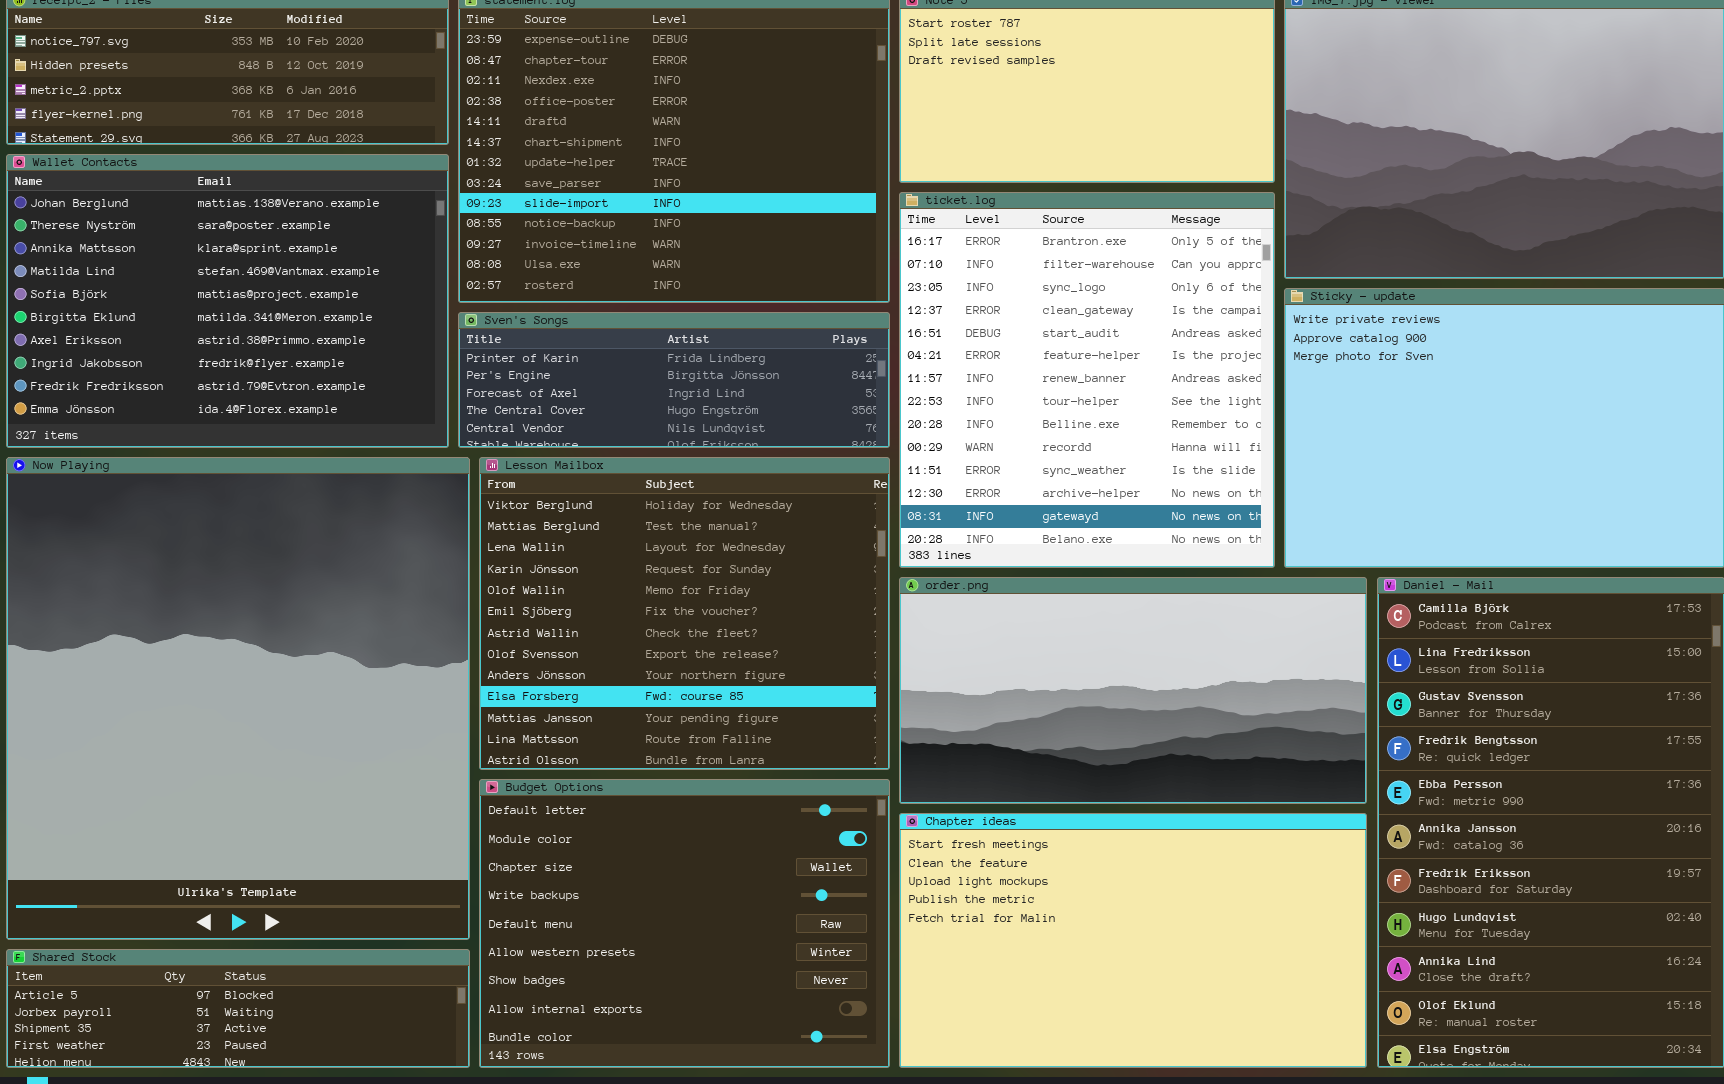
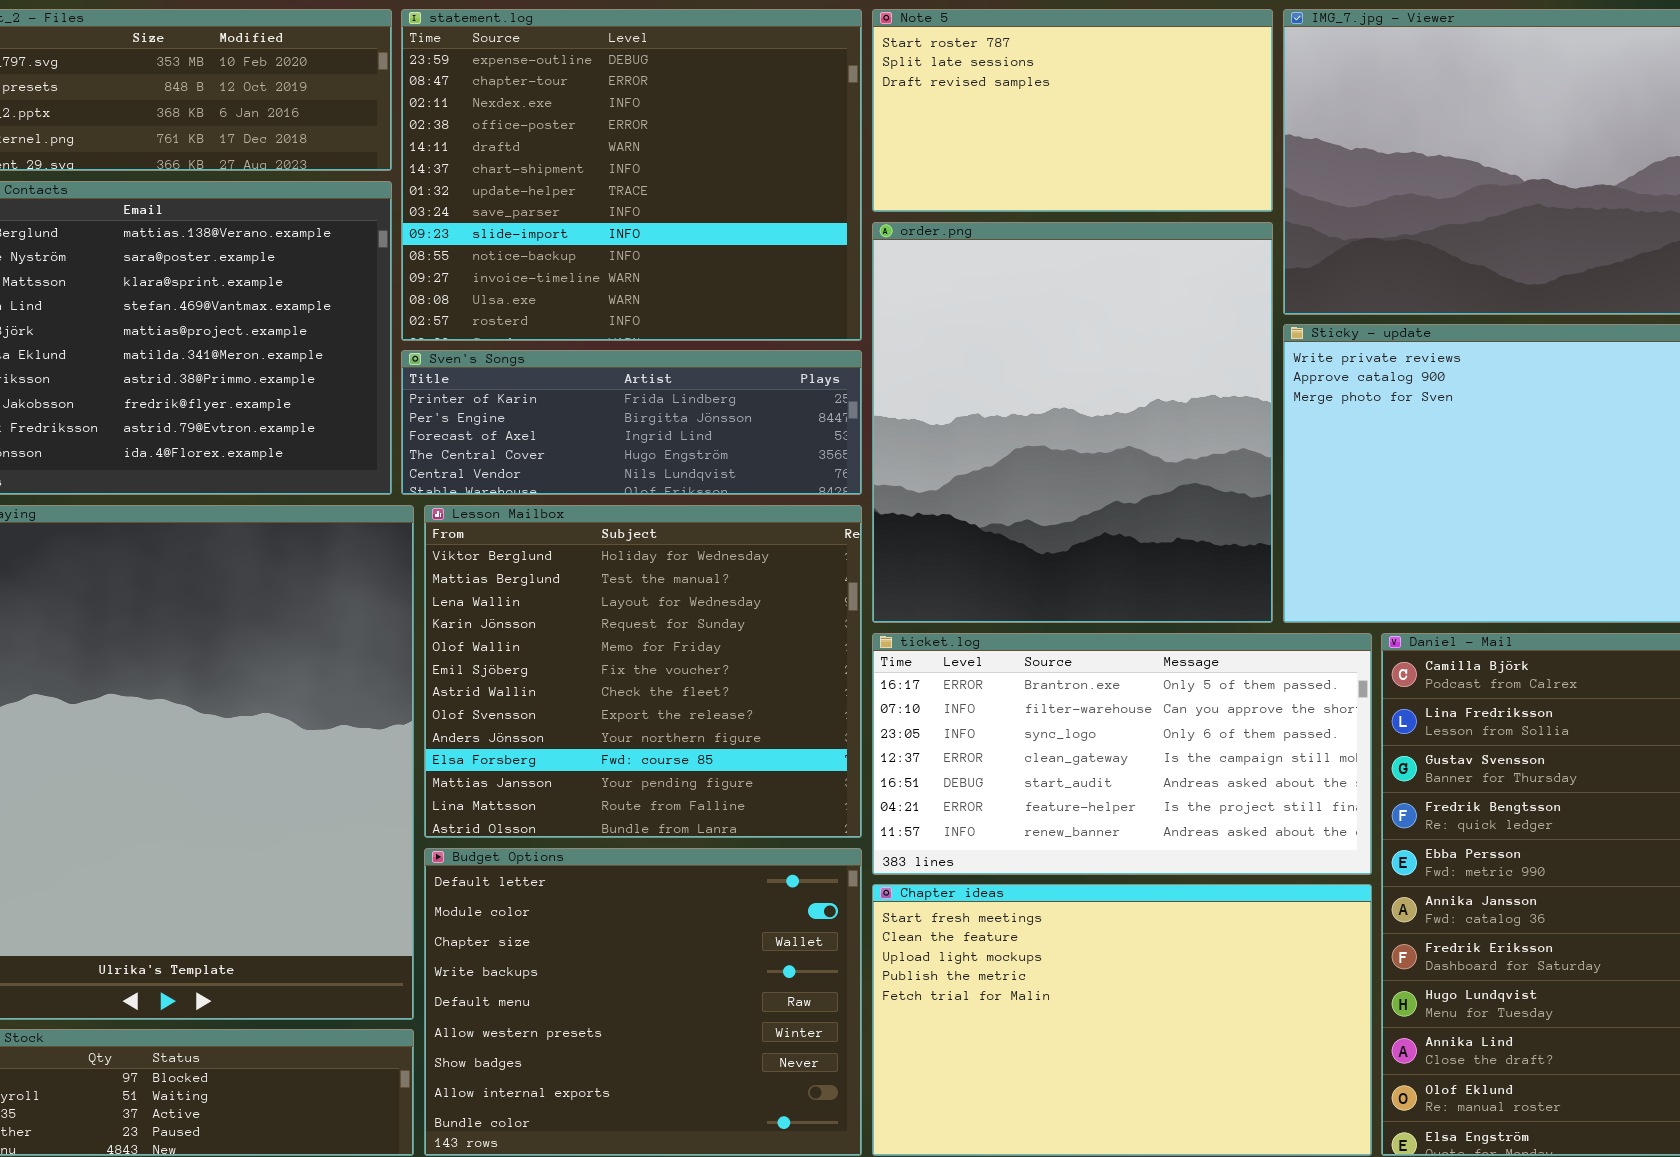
ticket.log: [899,192,1275,568] -> [872,633,1372,875], moved, resized
order.png: [899,577,1367,804] -> [872,222,1273,623], moved, resized

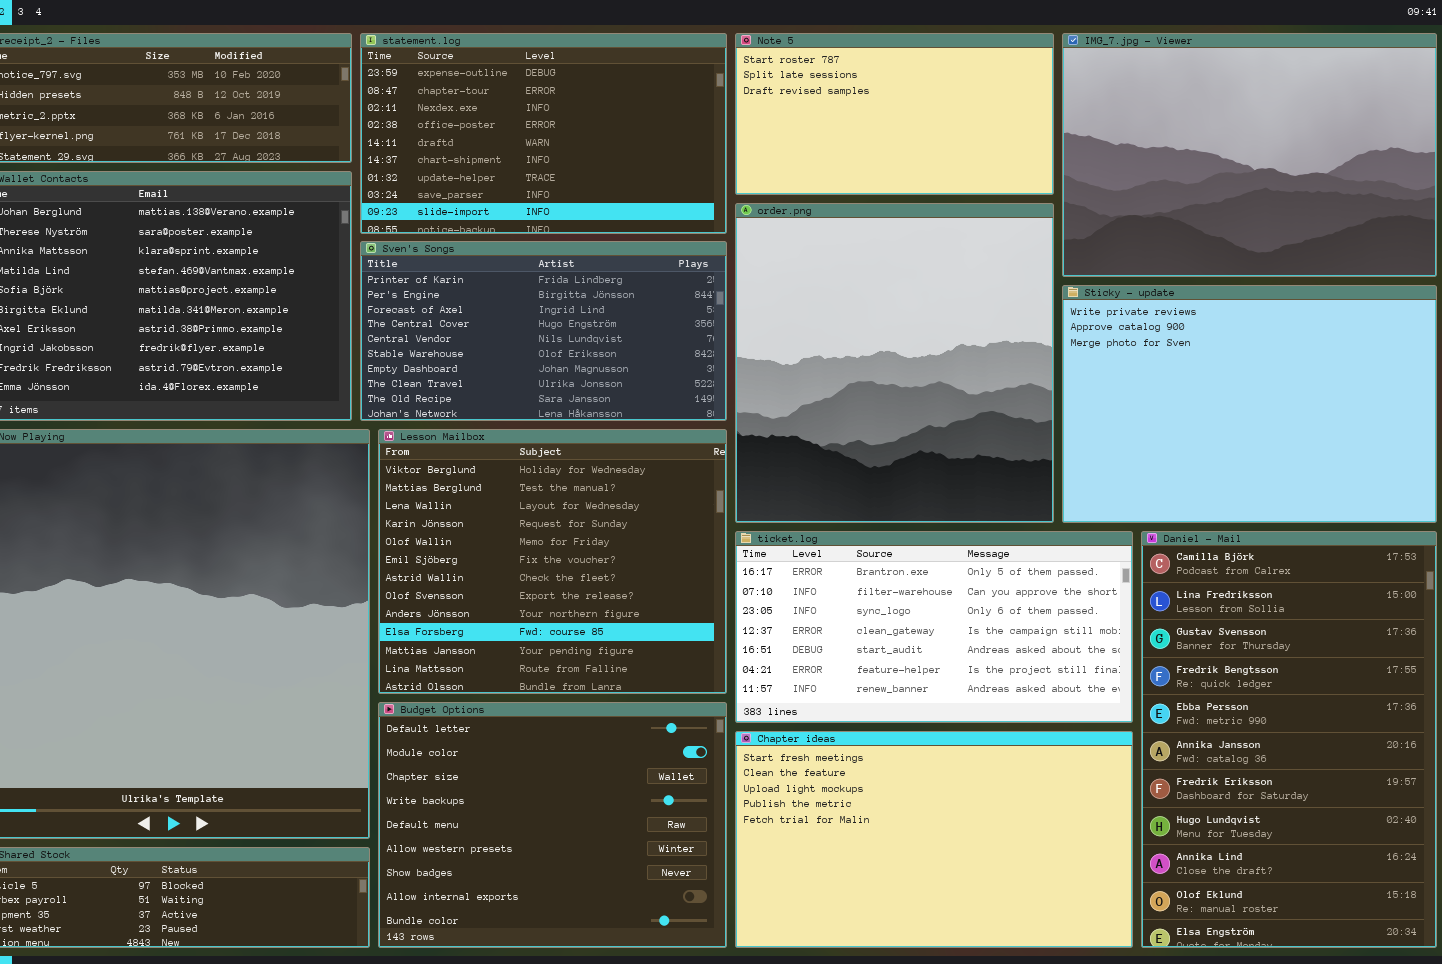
statement.log: [401,9,862,341] -> [360,33,727,234], resized
Sven's Songs: [401,350,862,495] -> [360,241,727,421], resized

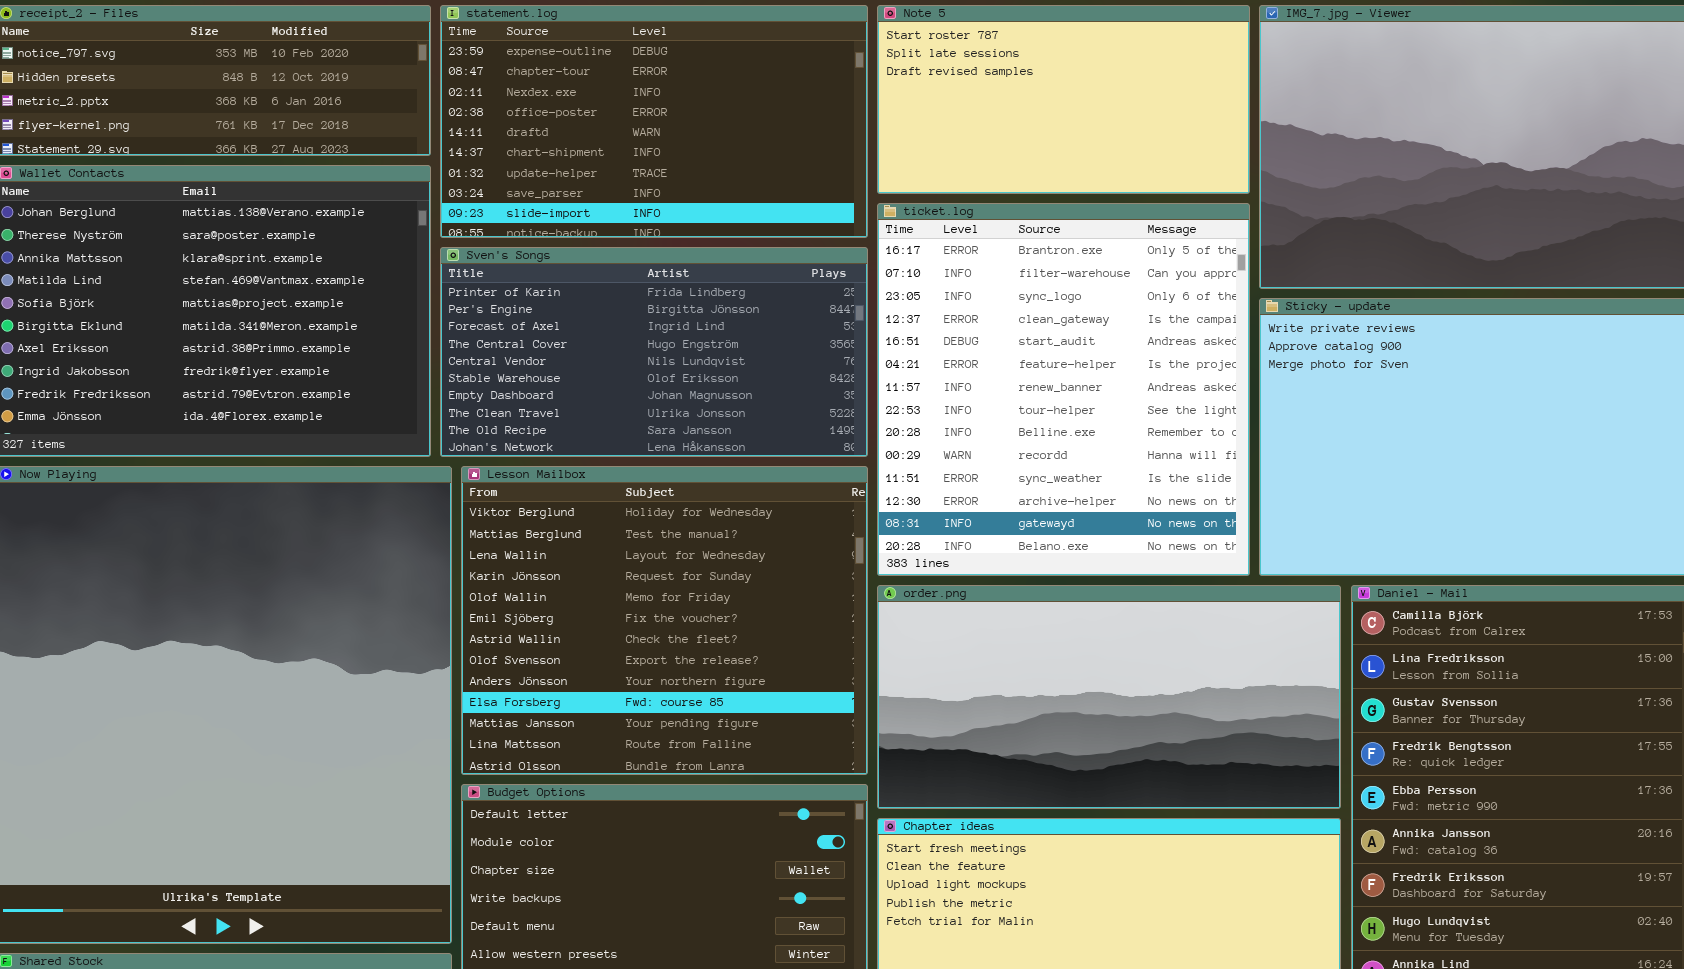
order.png: [735,203,1054,523] -> [877,585,1341,809], moved, resized
ticket.log: [735,531,1133,723] -> [877,203,1250,576], moved, resized

